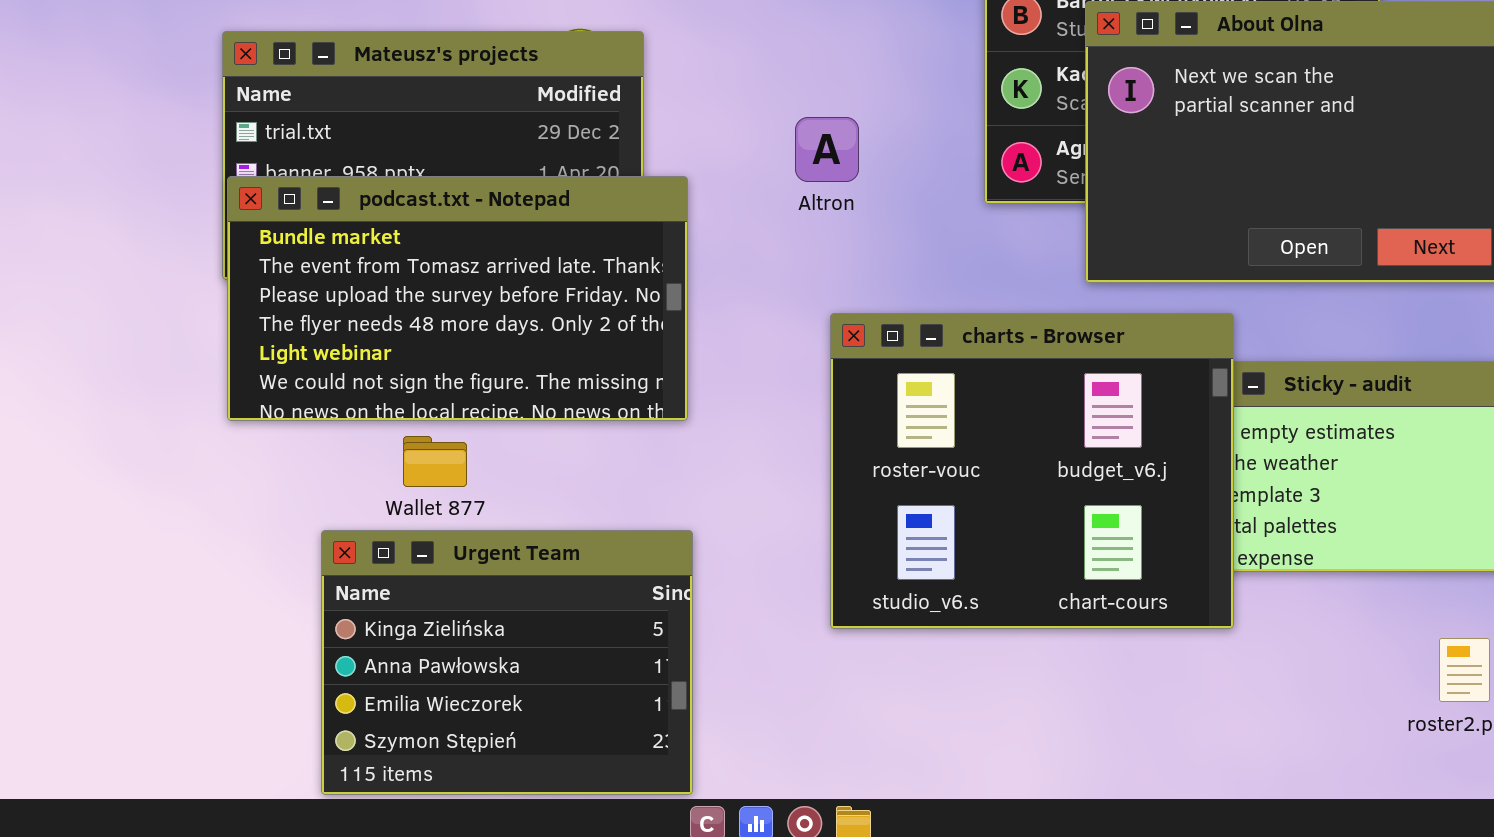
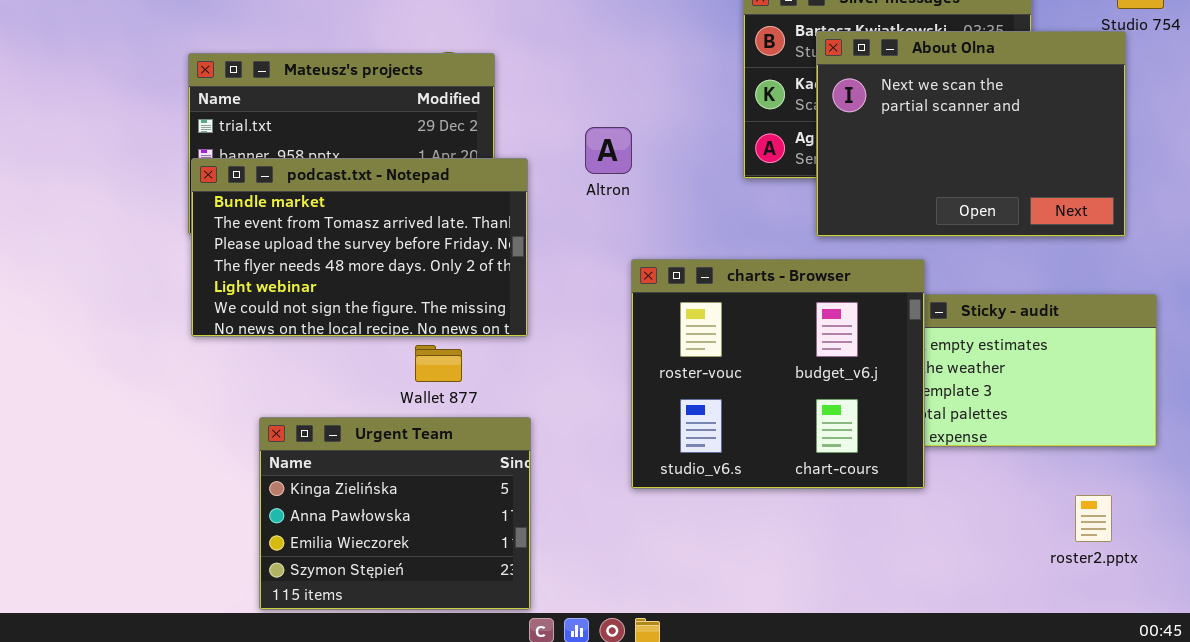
Altron: [795,117,859,182] -> [585,127,632,174], moved
Wallet 877: [403,436,467,487] -> [415,345,462,382], moved

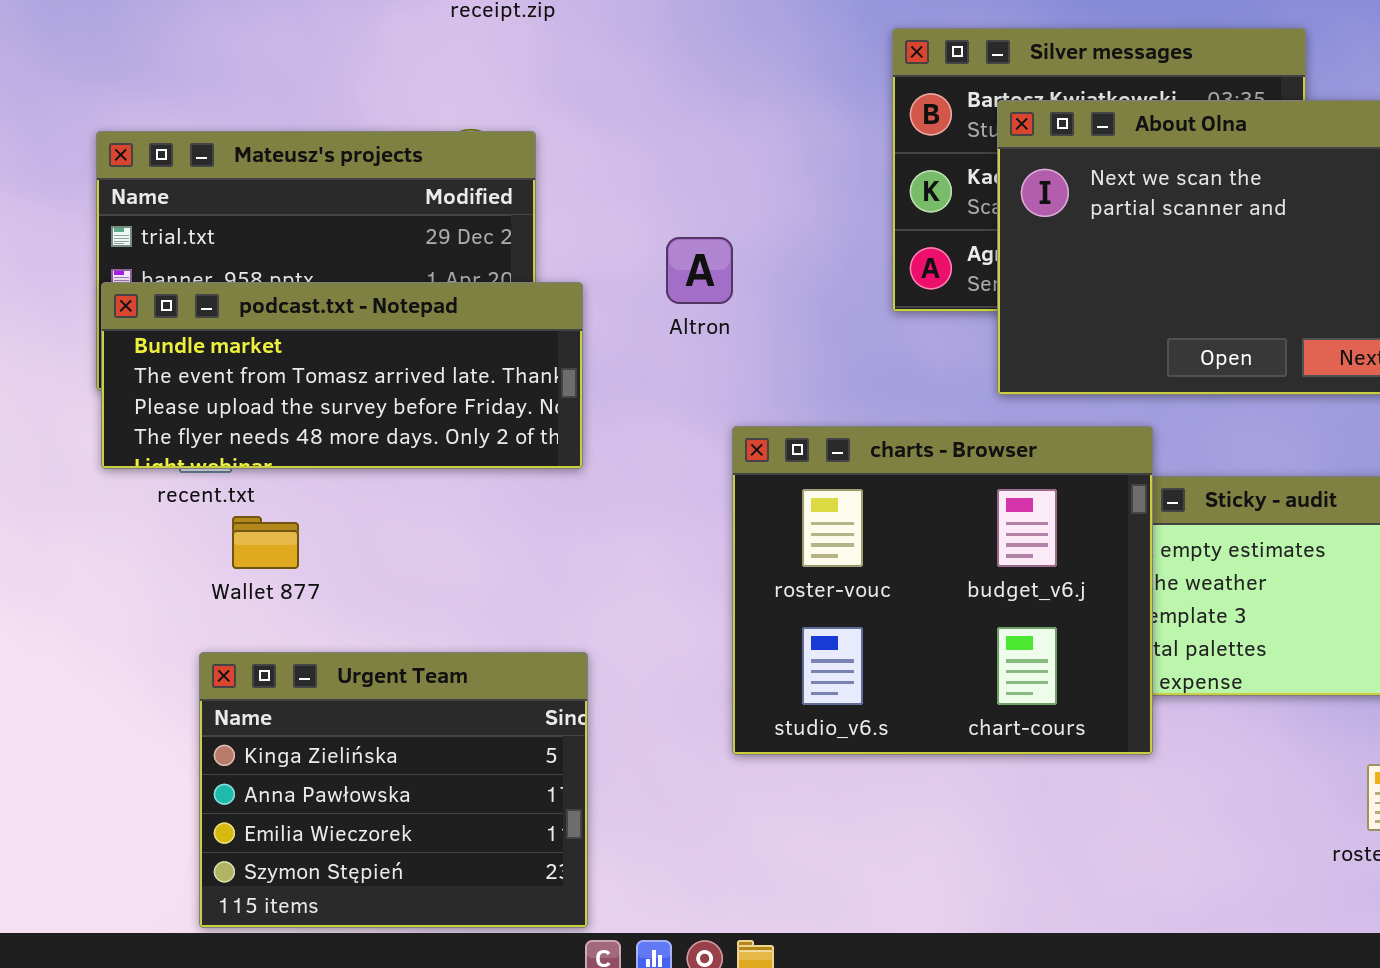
podcast.txt - Notepad: [191,158,528,337] -> [101,282,583,469], resized
Wallet 877: [415,345,462,382] -> [232,516,299,569], moved

